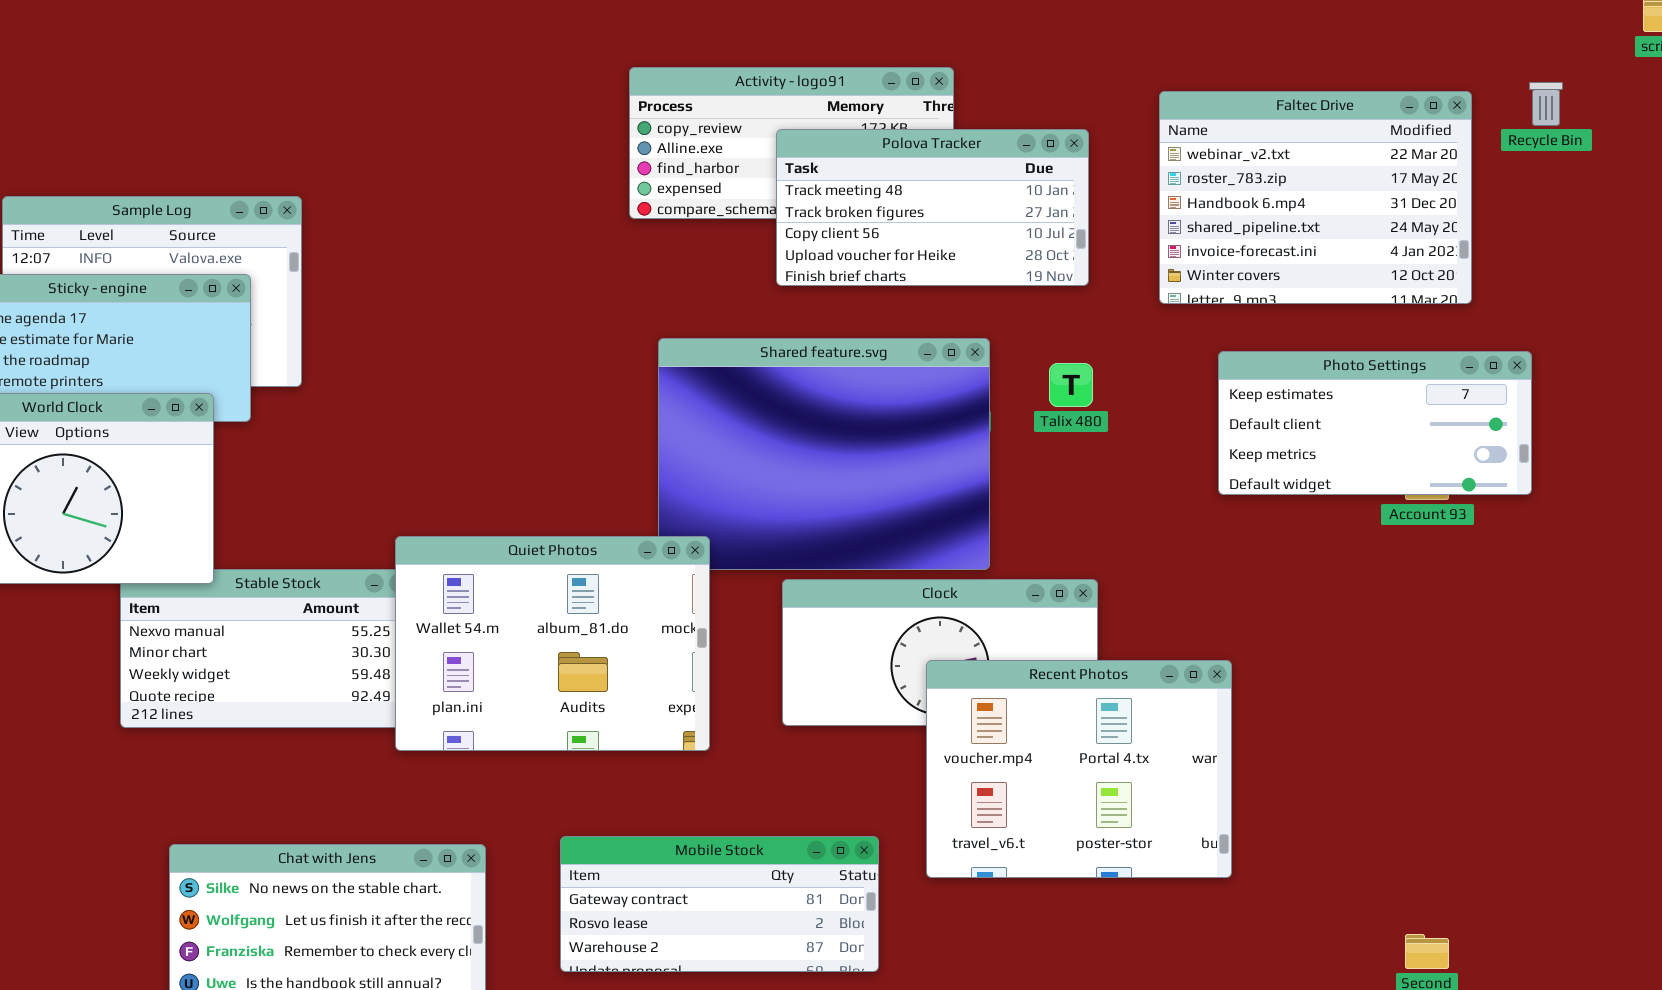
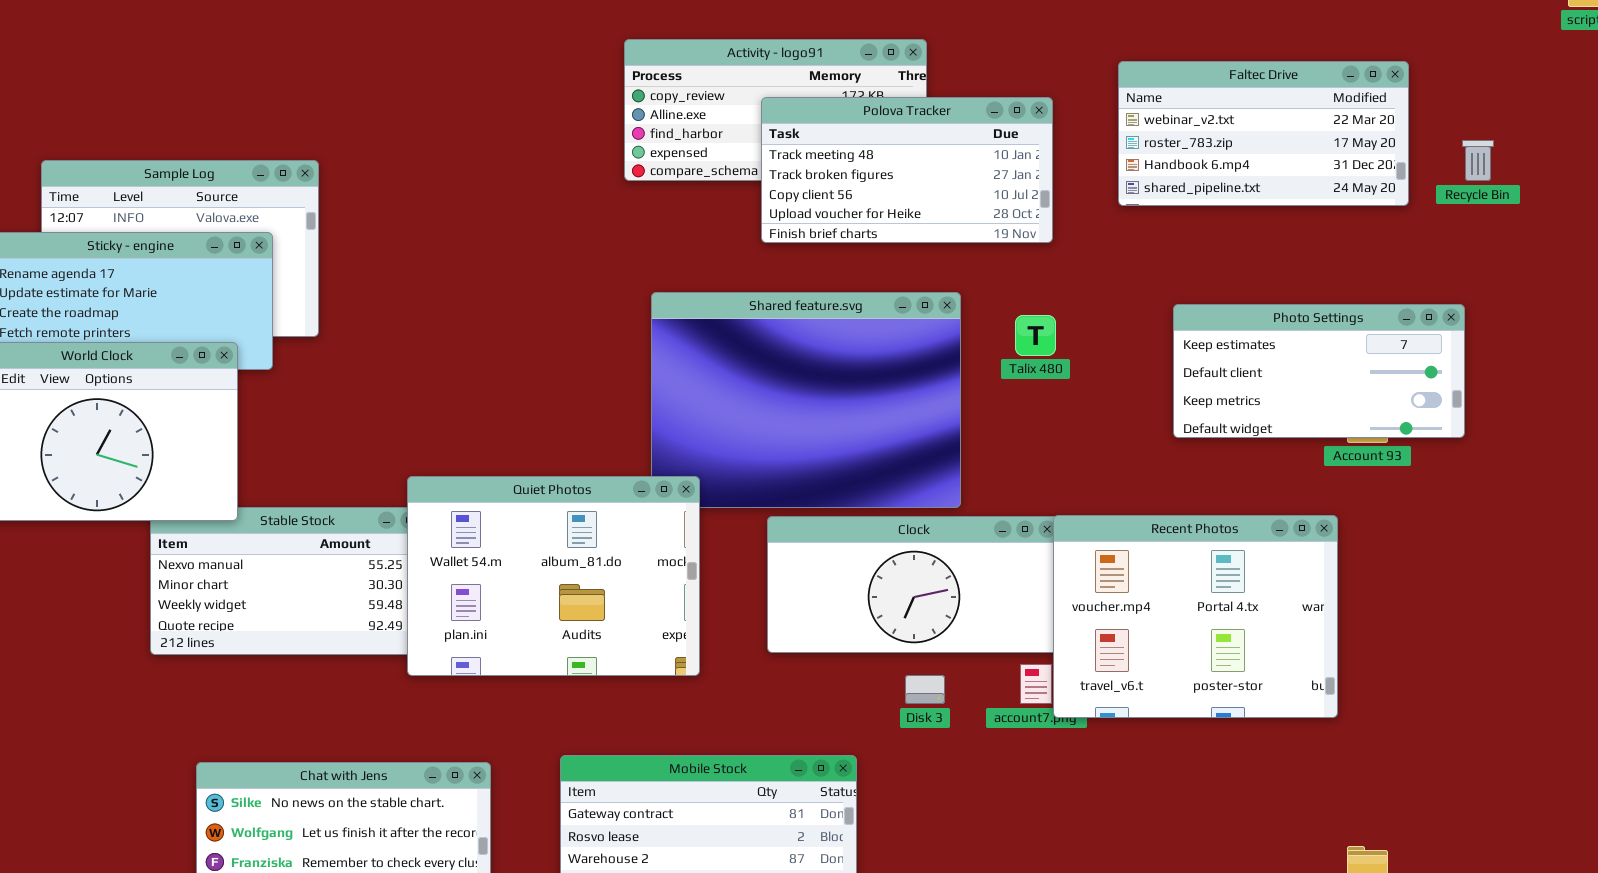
Recycle Bin: [1529,82,1563,126] -> [1462,140,1494,181], moved
Faltec Drive: [1159,91,1472,304] -> [1118,61,1409,206], resized
Recent Photos: [926,660,1232,878] -> [1053,515,1338,718], moved

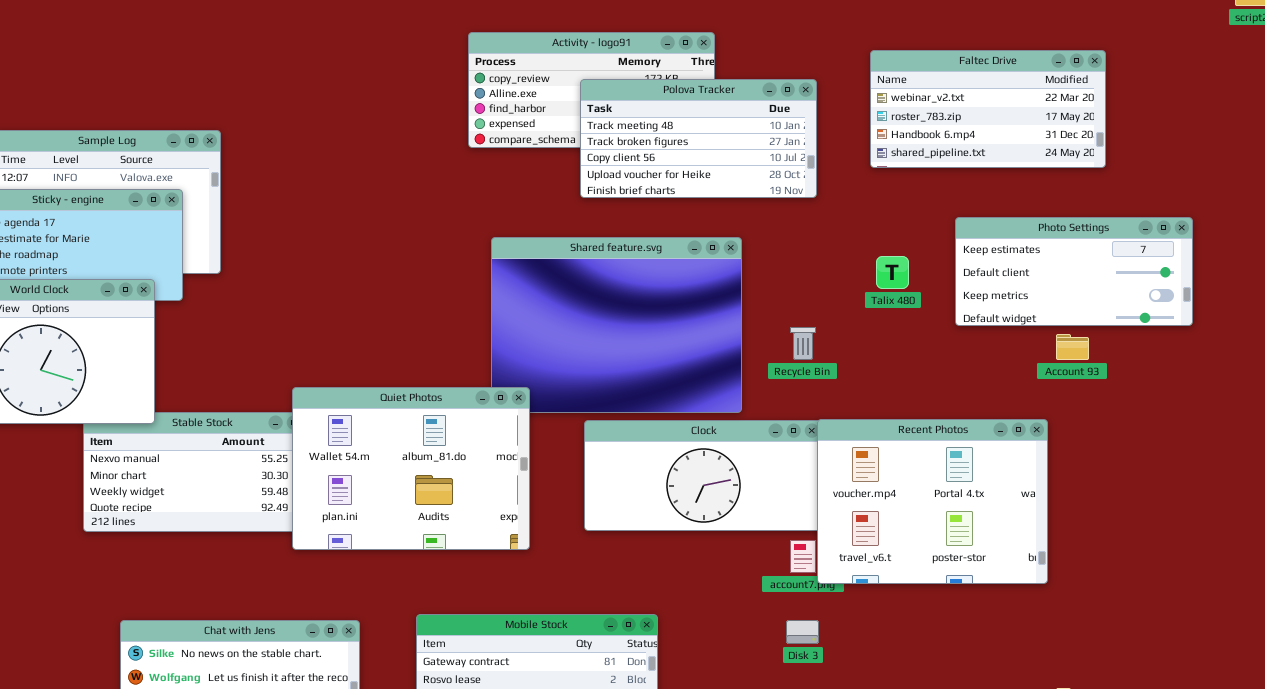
Recycle Bin: [1462,140,1494,181] -> [790,327,816,360], moved
Photo Settings: [1173,304,1465,438] -> [955,217,1193,326], moved
Talix 480: [1015,315,1056,356] -> [876,256,909,289], moved
Disk 3: [905,675,945,704] -> [786,620,819,644], moved

